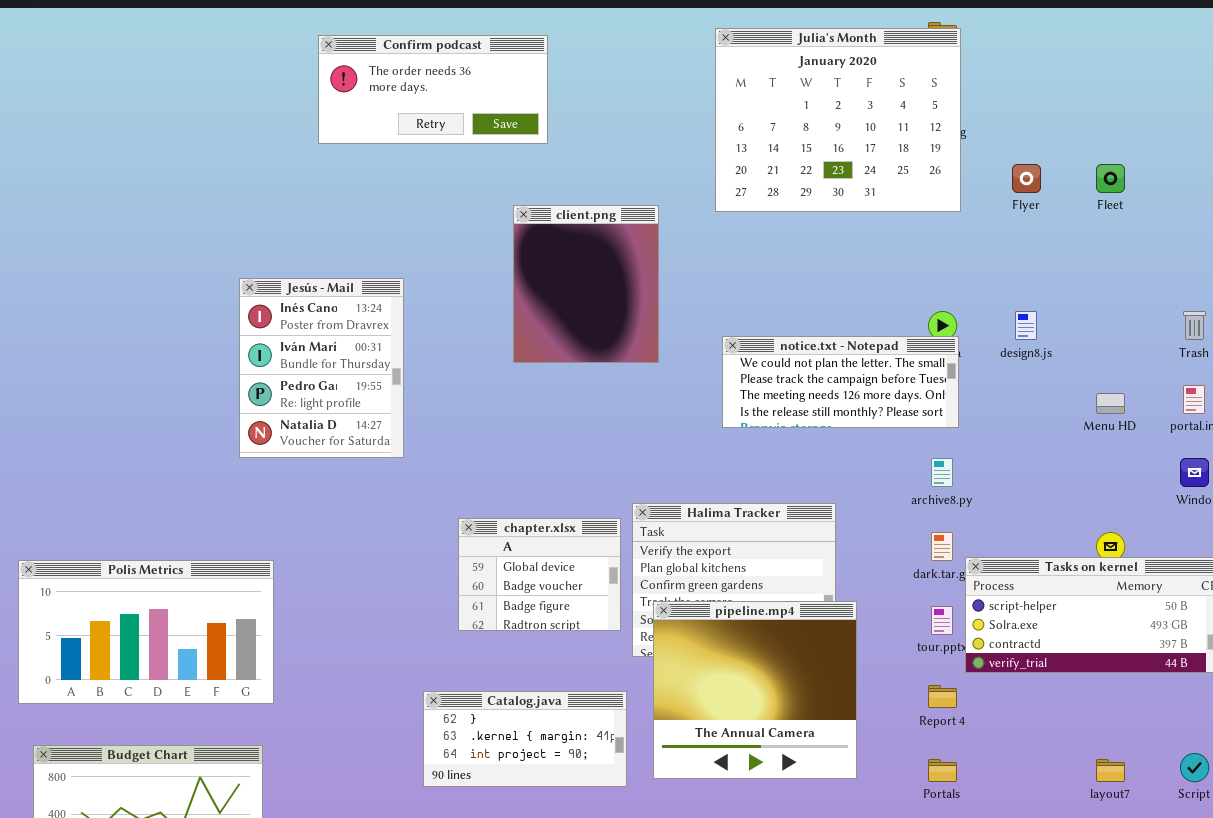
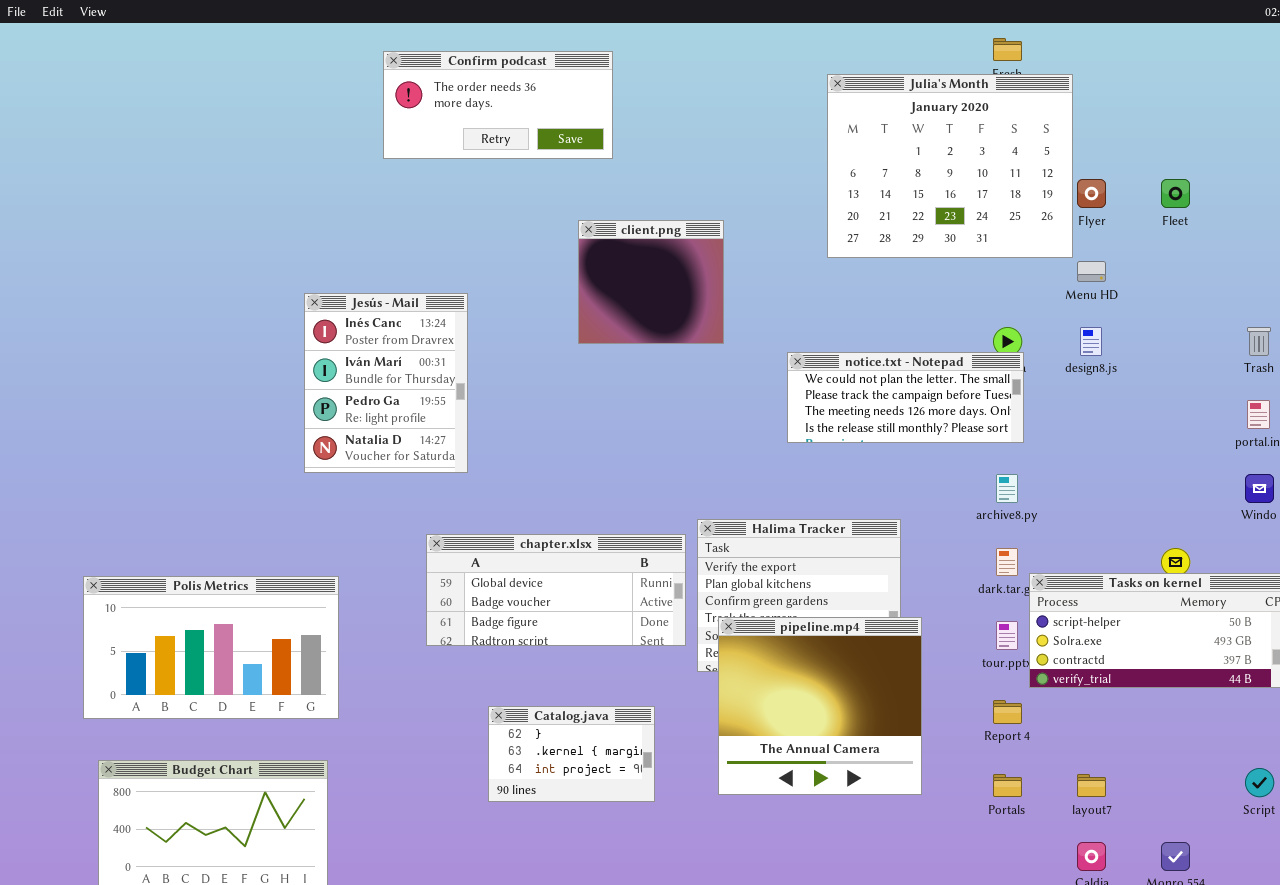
Julia's Month: [715,28,961,212] -> [827,74,1073,258], moved
client.png: [513,205,659,363] -> [578,220,724,344], resized
Menu HD: [1096,393,1125,414] -> [1077,261,1106,282], moved
chapter.xlsx: [458,518,621,631] -> [426,534,686,646], resized
Catalog.java: [423,691,627,787] -> [488,706,655,802], resized
layout7: [1096,759,1125,782] -> [1077,774,1106,797], moved

